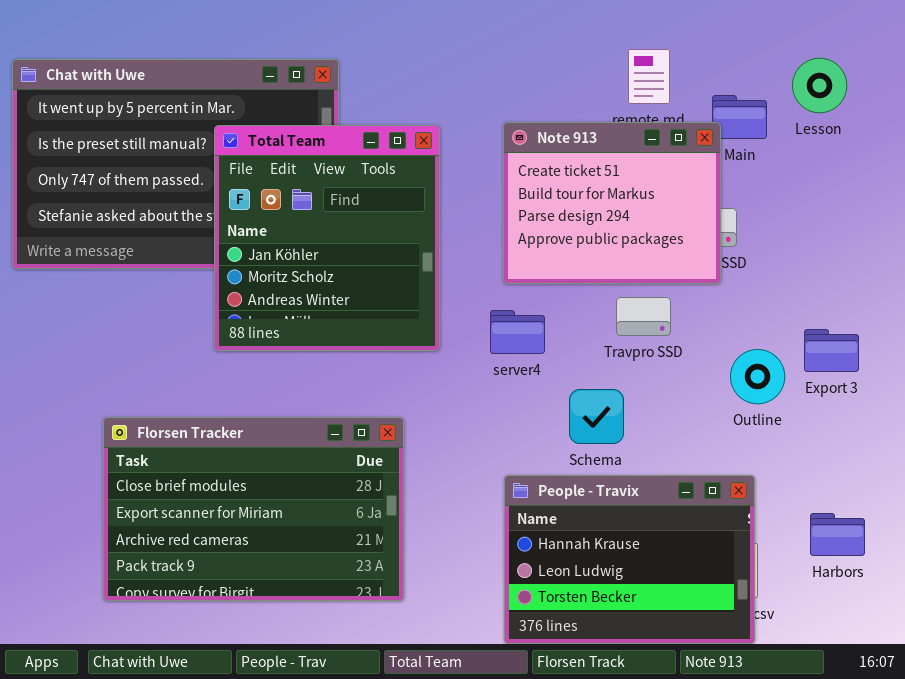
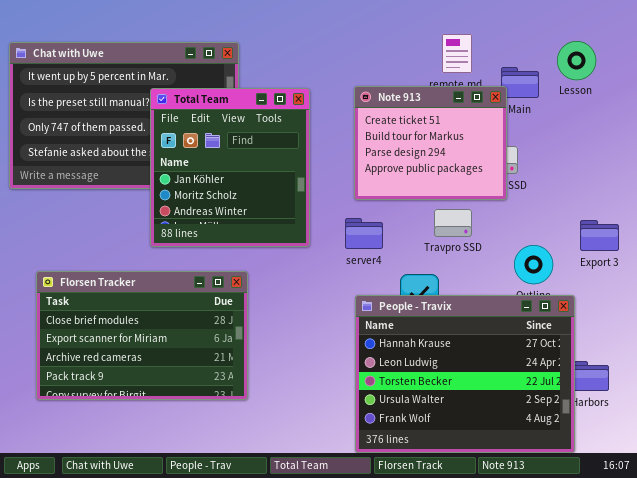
Export 3: [804,329,859,372] -> [580,220,619,251], moved
Florsen Tracker: [103,417,404,601] -> [36,271,248,400], moved
People - Travix: [504,475,755,644] -> [355,295,575,453], resized

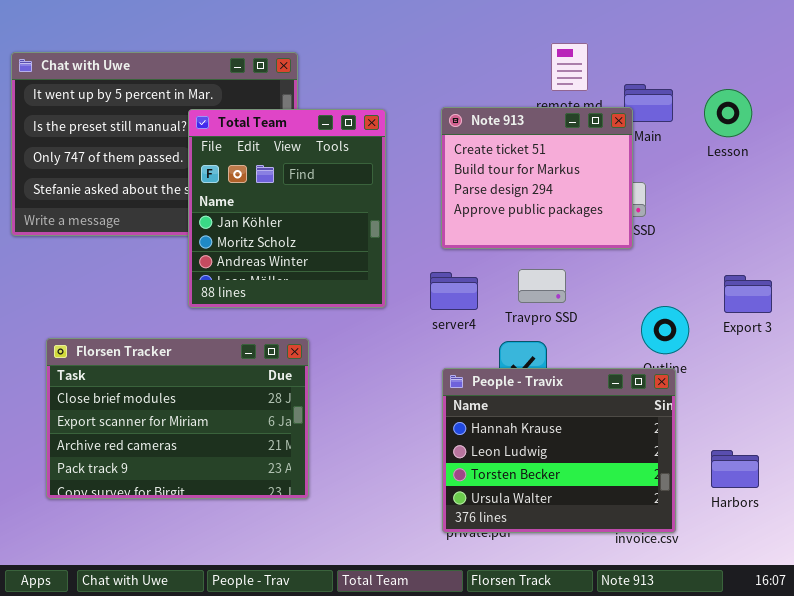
Lesson: [557,41,596,80] -> [704,89,752,137], moved
Travpro SSD: [434,209,472,237] -> [518,269,566,303], moved
People - Travix: [355,295,575,453] -> [442,368,676,533], resized

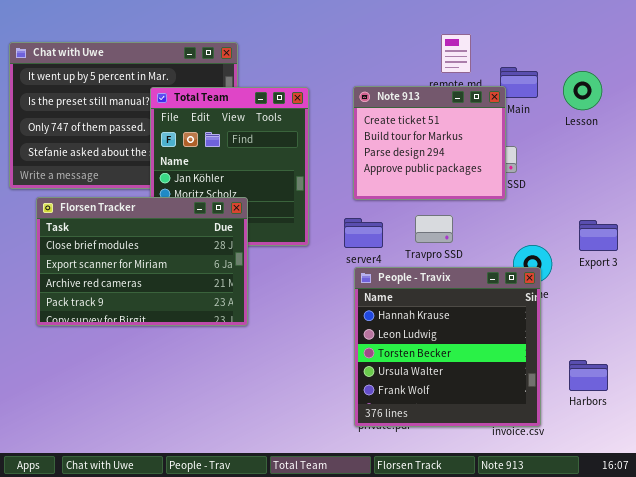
Florsen Tracker: [46,338,309,499] -> [36,197,248,326], moved
People - Travix: [442,368,676,533] -> [354,267,541,427], resized

